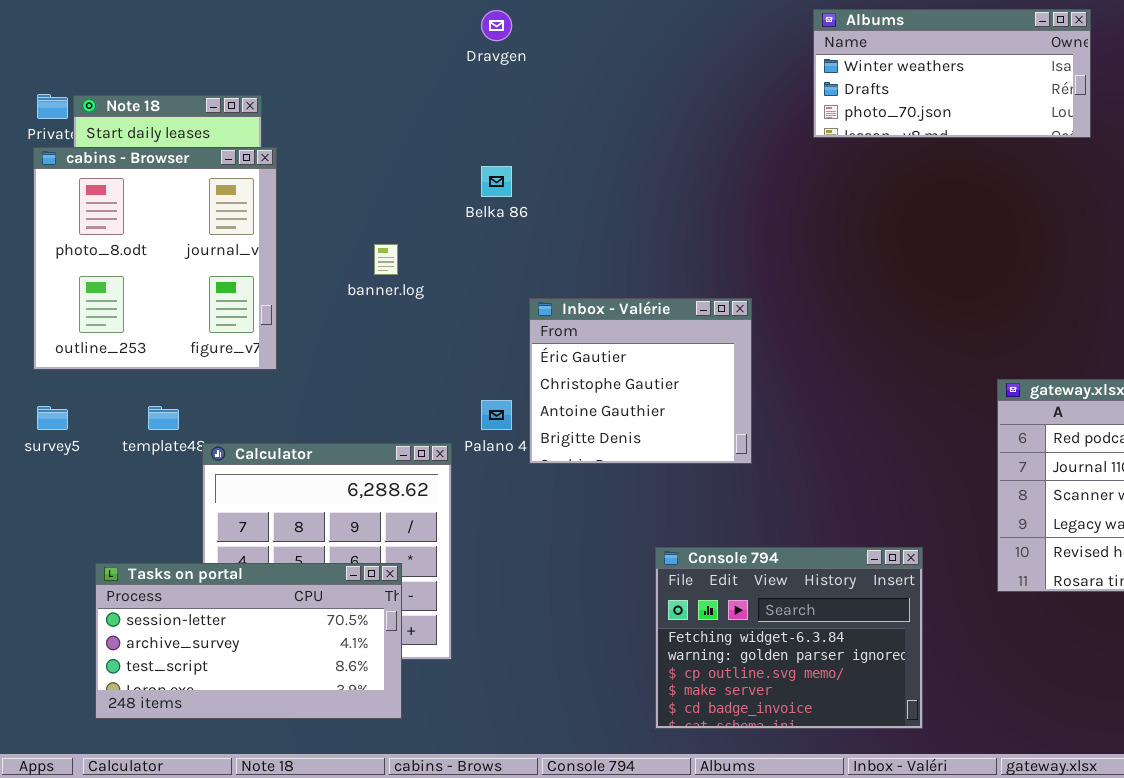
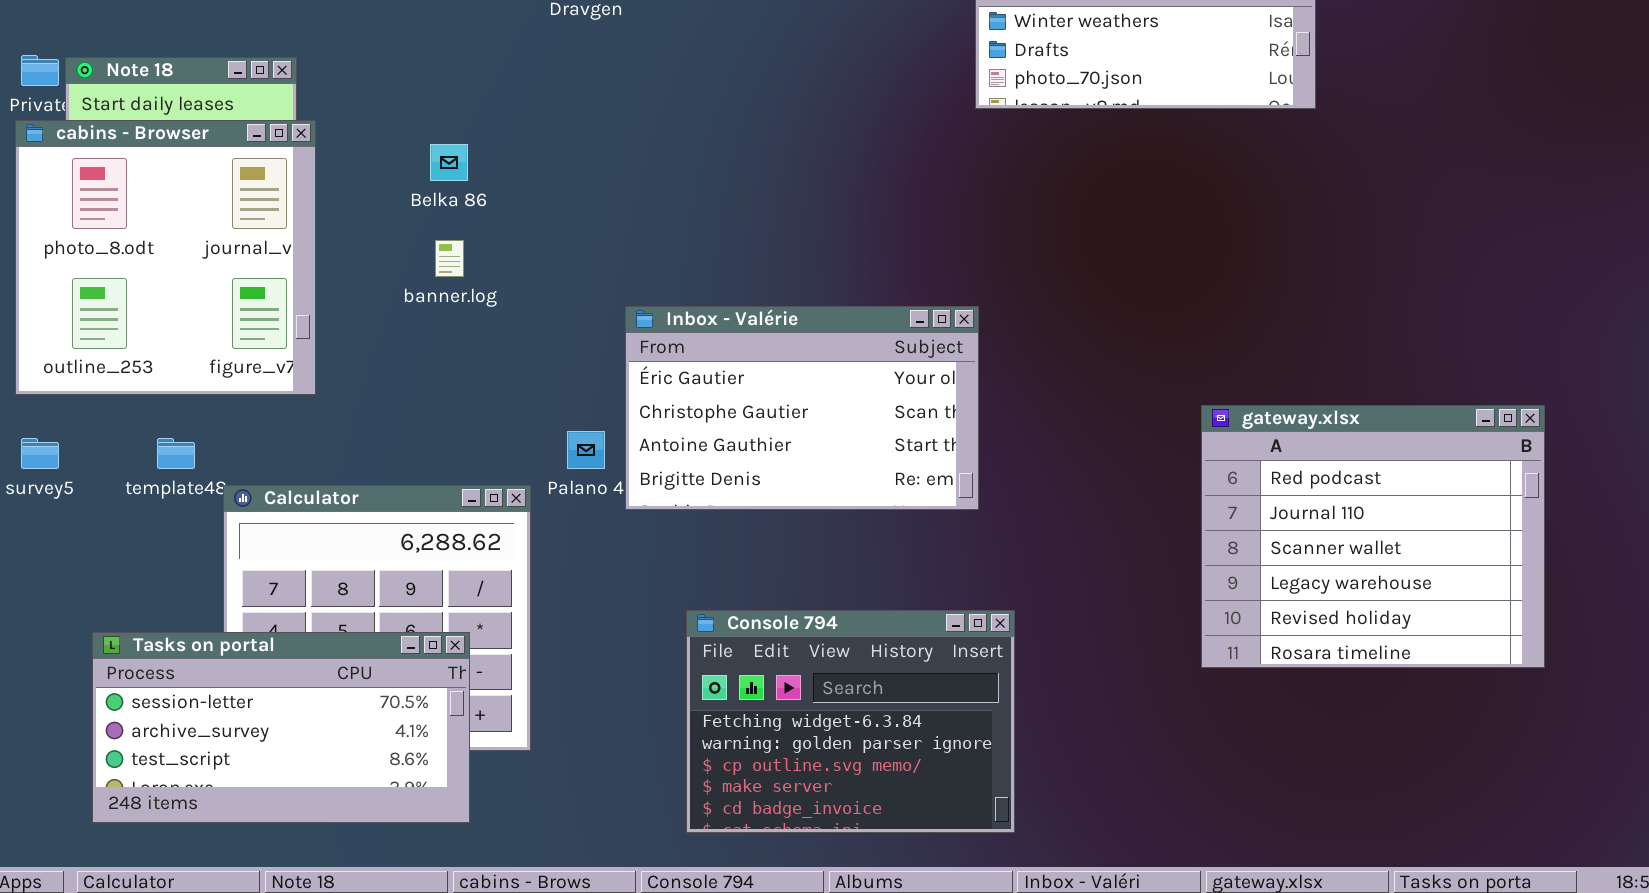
Belka 86: [481,166,512,197] -> [430,144,468,181], moved
Inbox - Valérie: [529,298,752,464] -> [625,306,979,510], resized
Console 794: [655,547,923,729] -> [686,610,1015,833], moved

